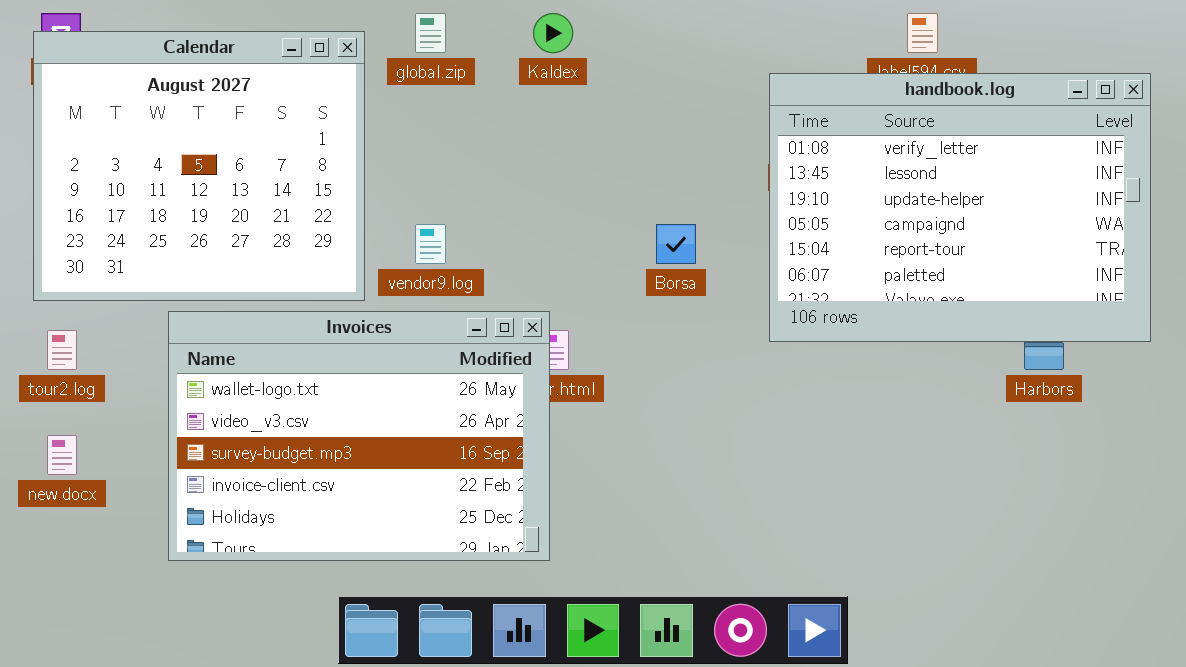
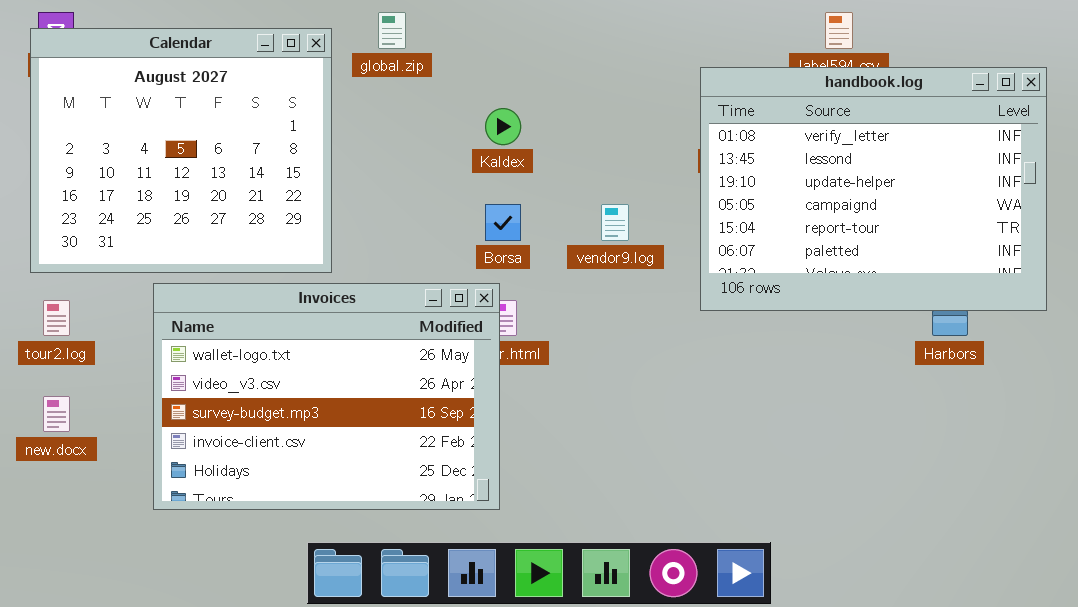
Kaldex: [533,13,573,53] -> [485,108,521,145], moved
vendor9.log: [415,224,446,264] -> [601,204,629,241], moved
Borsa: [656,224,696,264] -> [485,204,521,241], moved

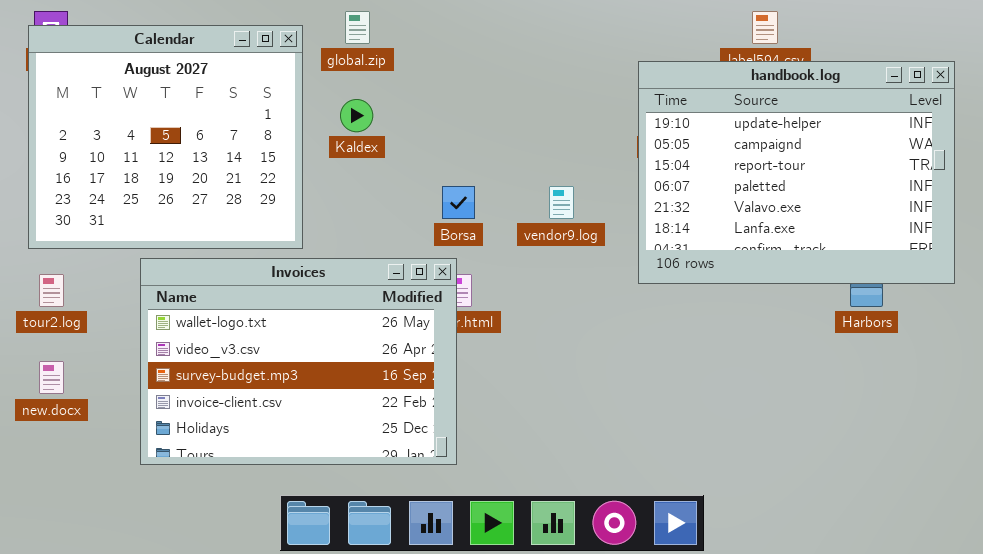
handbook.log: [700,67,1047,311] -> [638,61,955,284], scrolled down 2 rows
Kaldex: [485,108,521,145] -> [340,99,373,132], moved

